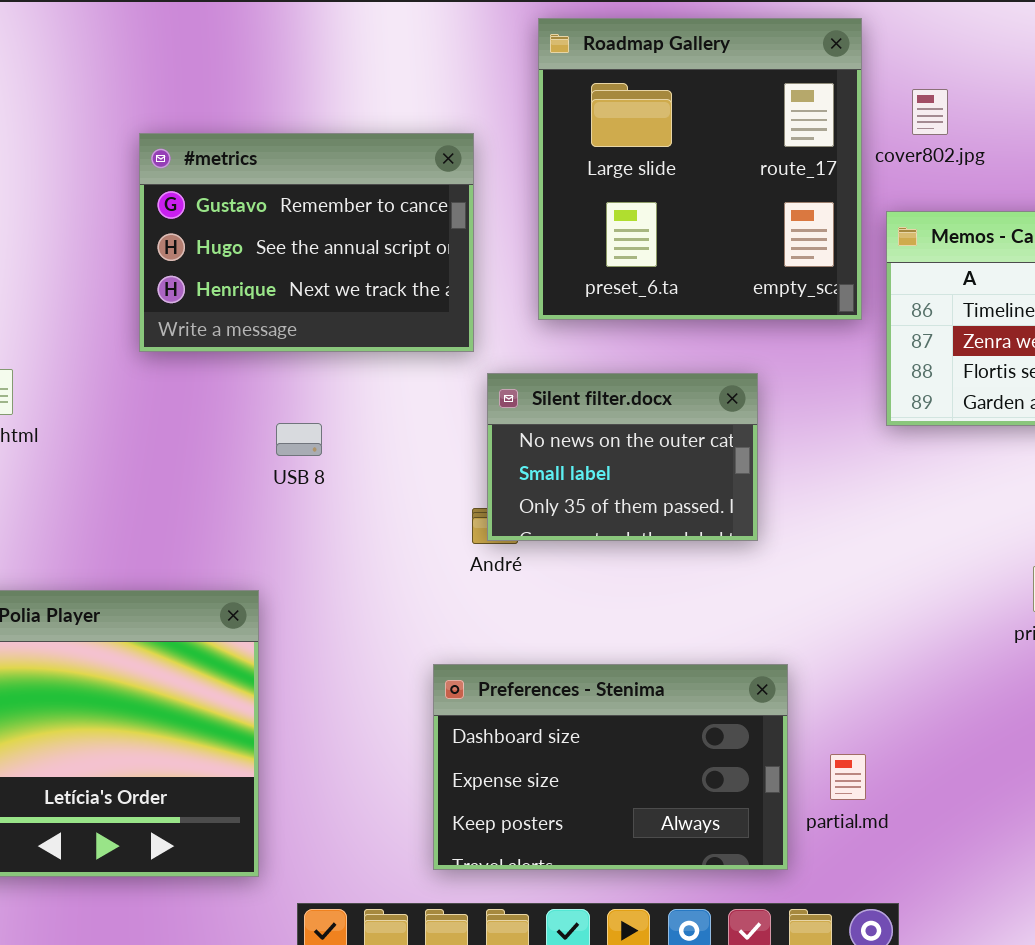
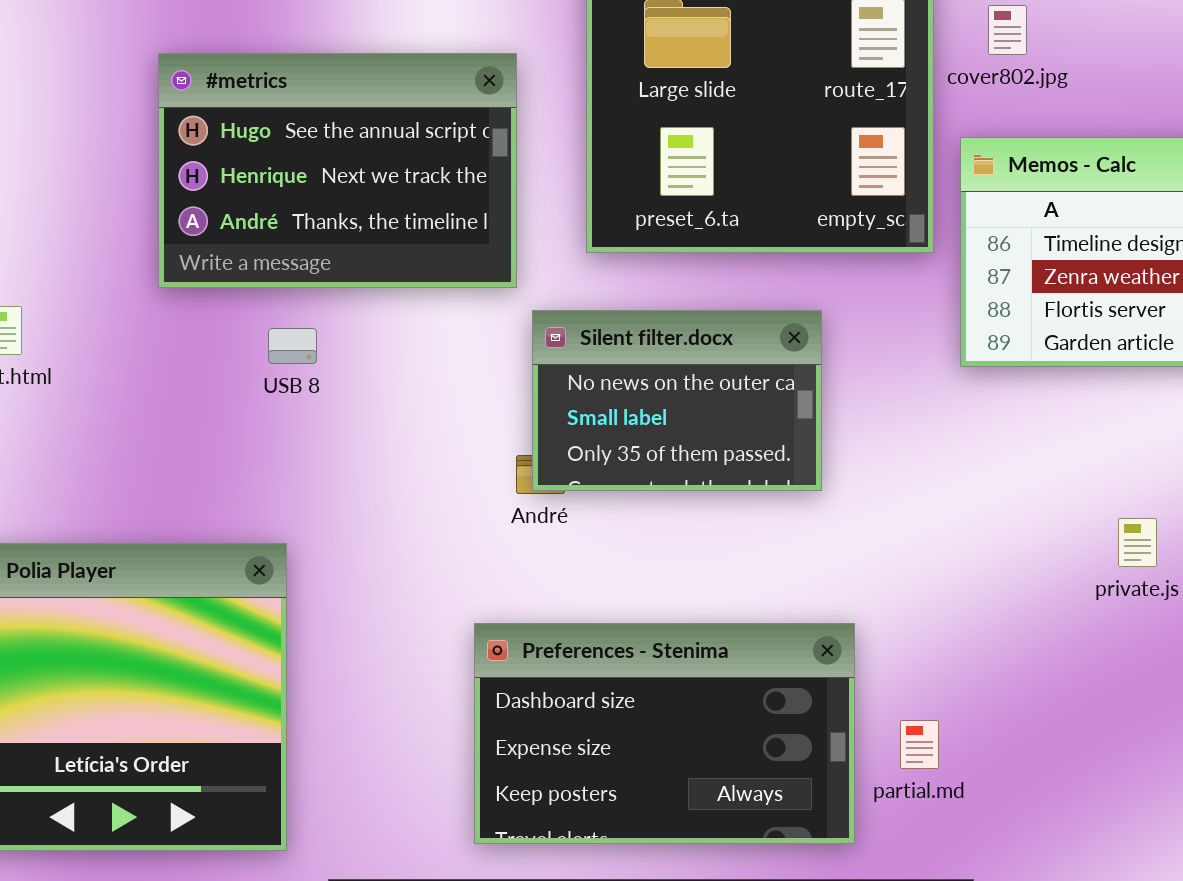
#metrics: [139,133,474,352] -> [158,53,517,288], scrolled down 1 row
USB 8: [276,423,322,456] -> [268,328,317,364], moved

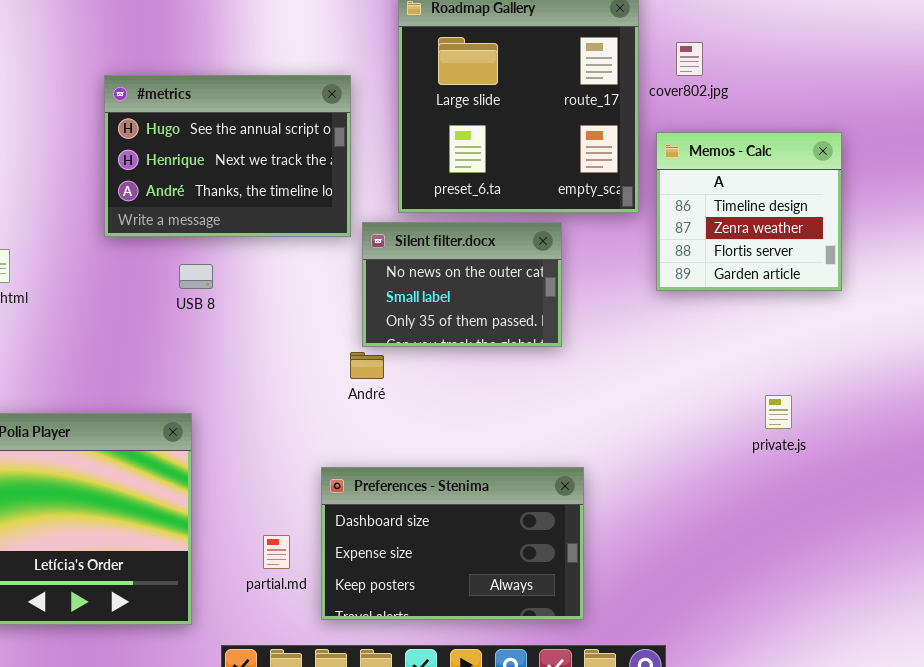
Silent filter.docx: [532,310,822,491] -> [362,222,562,347], moved
partial.md: [900,720,939,769] -> [263,535,290,569], moved

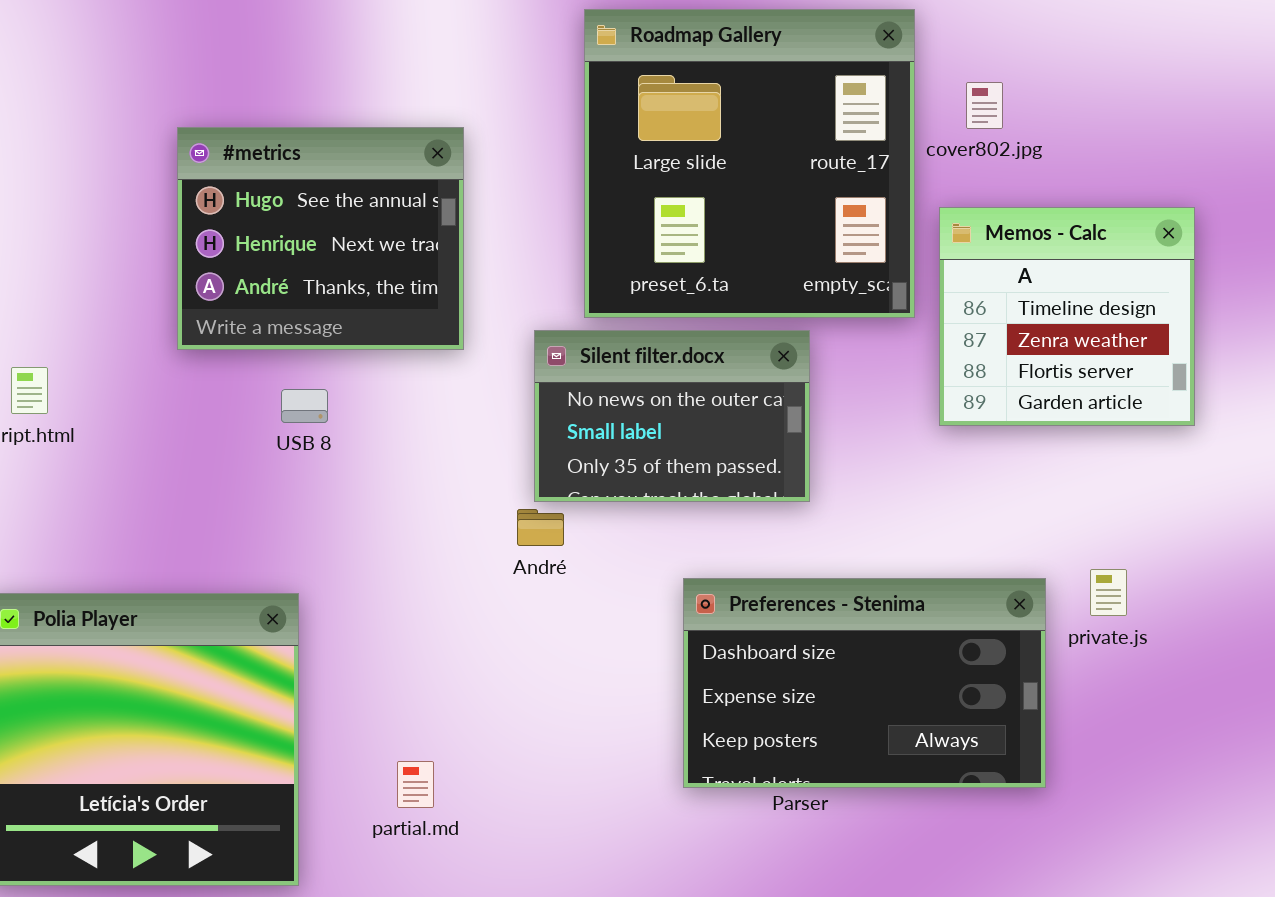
#metrics: [104,75,351,237] -> [177,127,464,350], resized
Preferences - Stenima: [321,467,584,620] -> [683,578,1046,788], moved

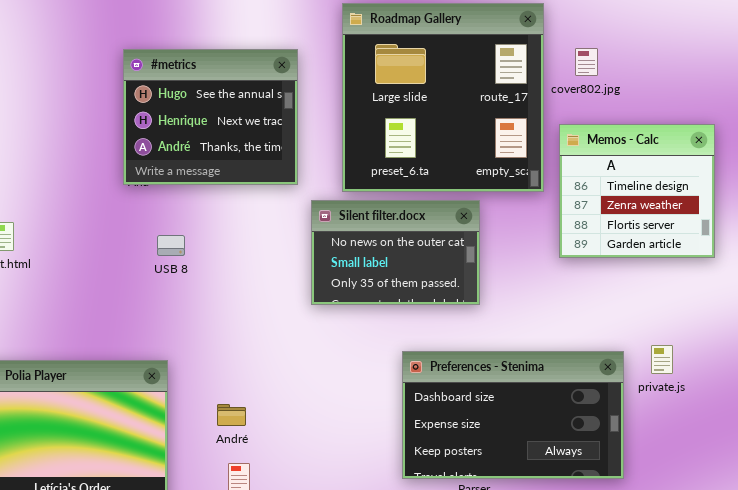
#metrics: [177,127,464,350] -> [123,49,298,185], moved
André: [517,509,564,546] -> [217,404,246,426], moved

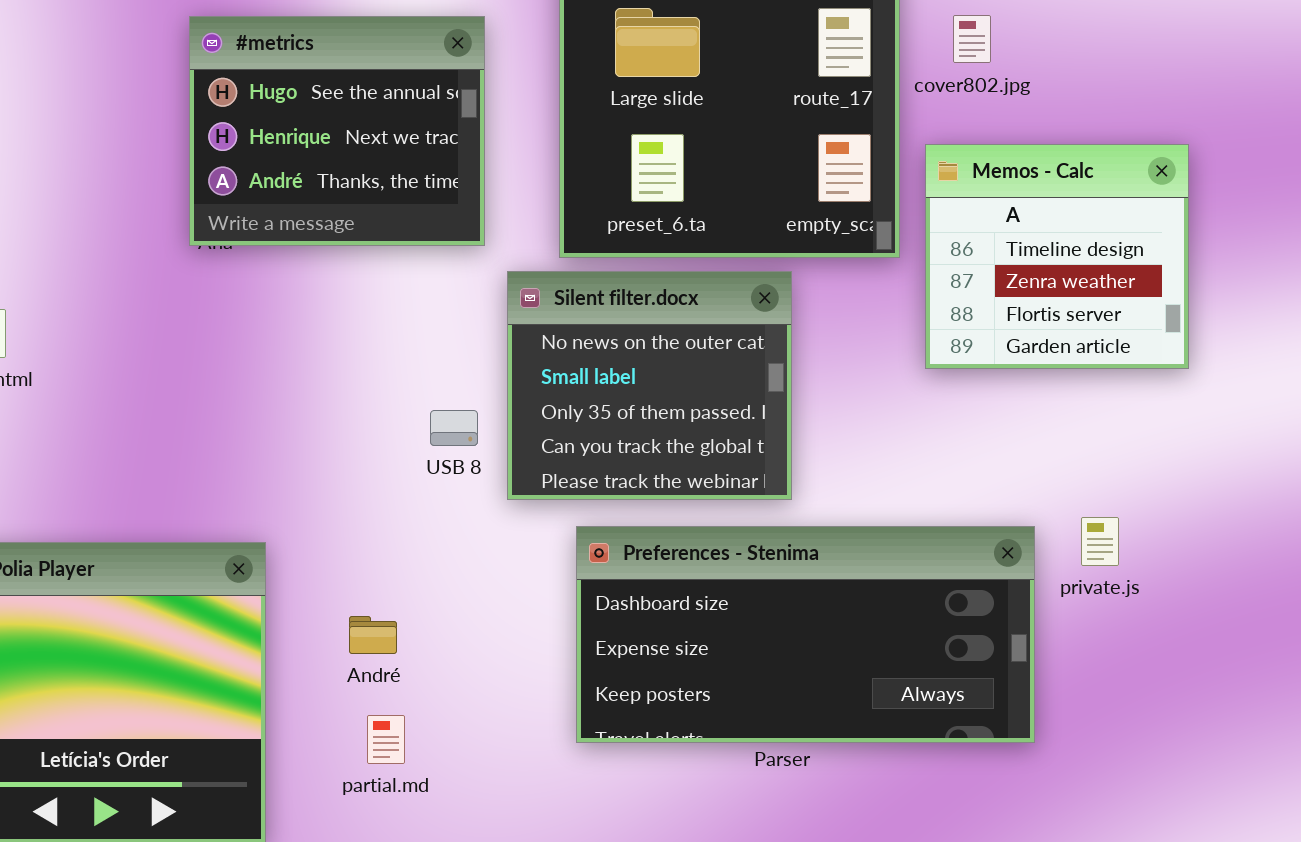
Silent filter.docx: [311,200,480,305] -> [507,271,792,500], resized
USB 8: [157,235,185,256] -> [430,410,478,446], moved
Preferences - Stenima: [402,351,624,479] -> [576,526,1035,743], resized

